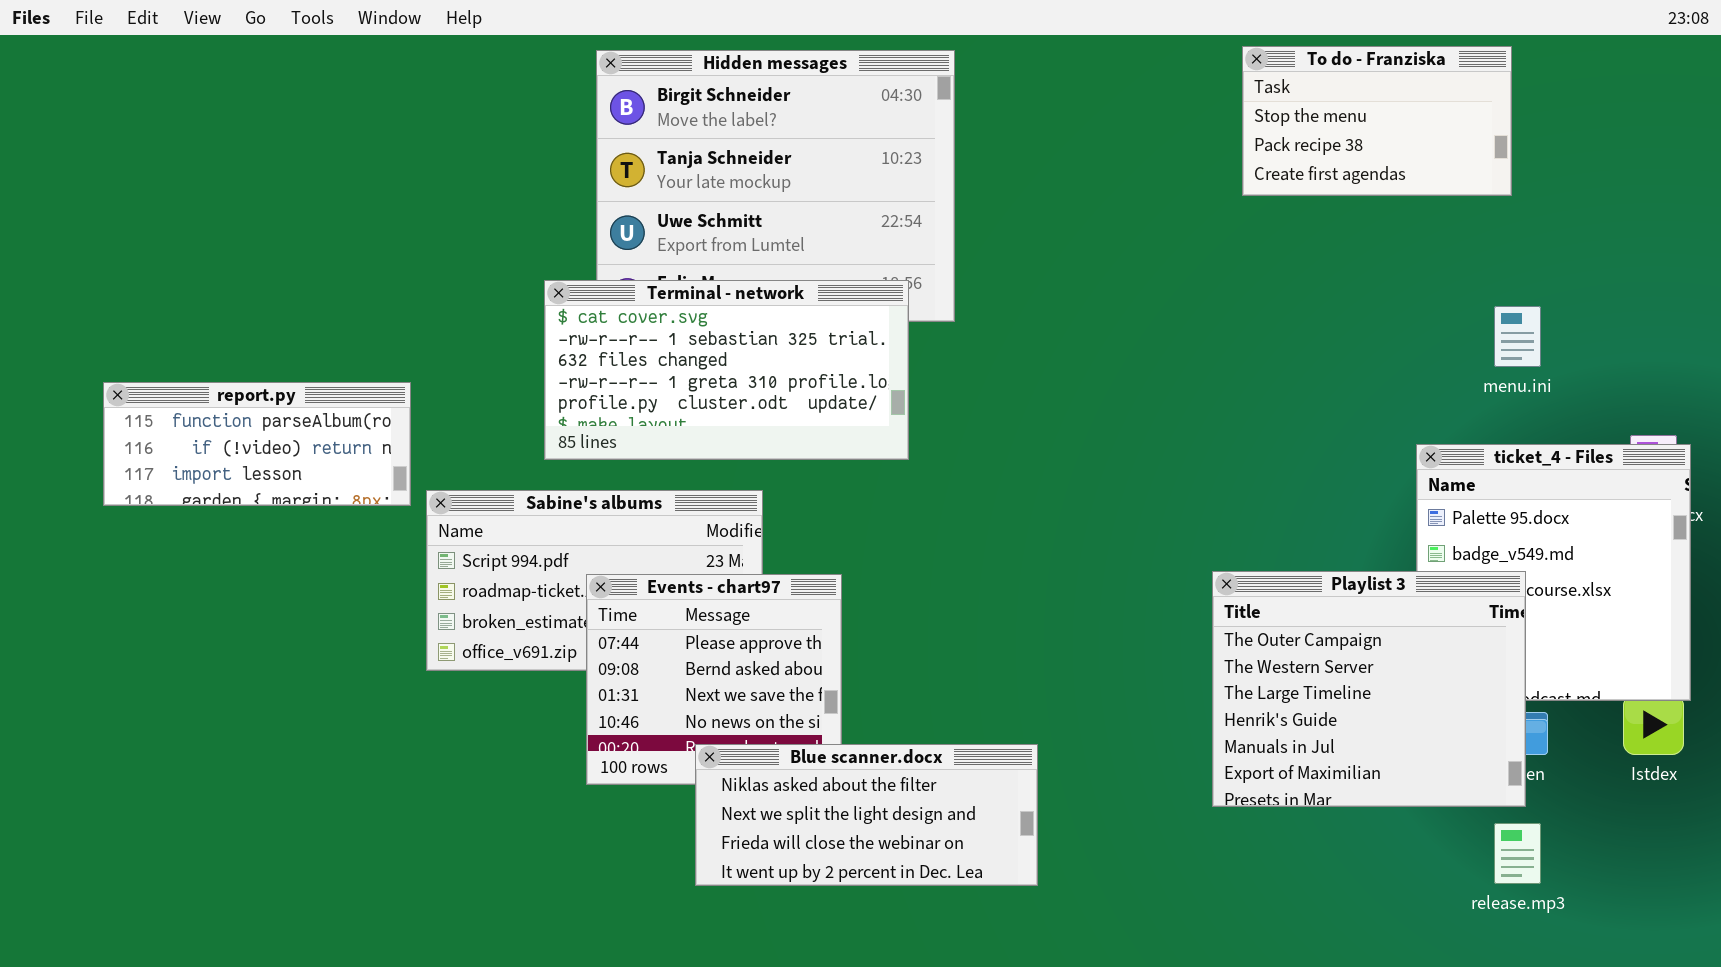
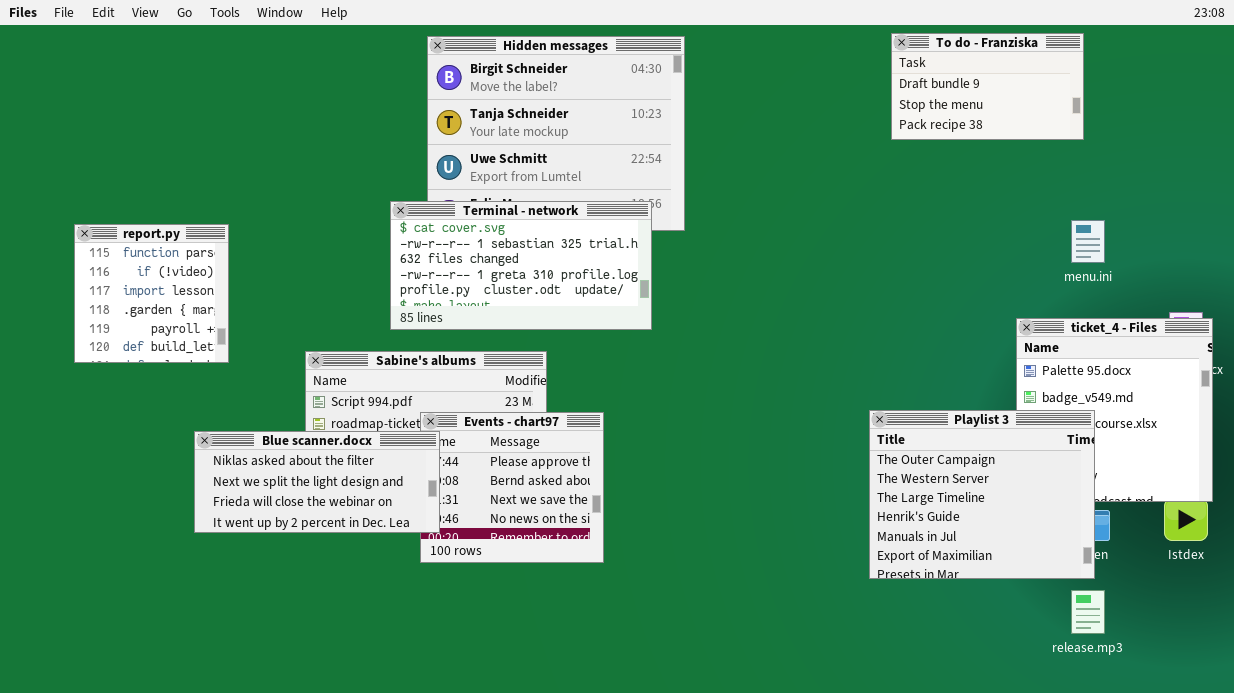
To do - Franziska: [1242,46,1512,196] -> [891,33,1084,140], scrolled up 1 row
report.py: [103,382,411,506] -> [74,224,229,363], resized
Blue scanner.docx: [695,744,1038,886] -> [194,431,440,533], moved

